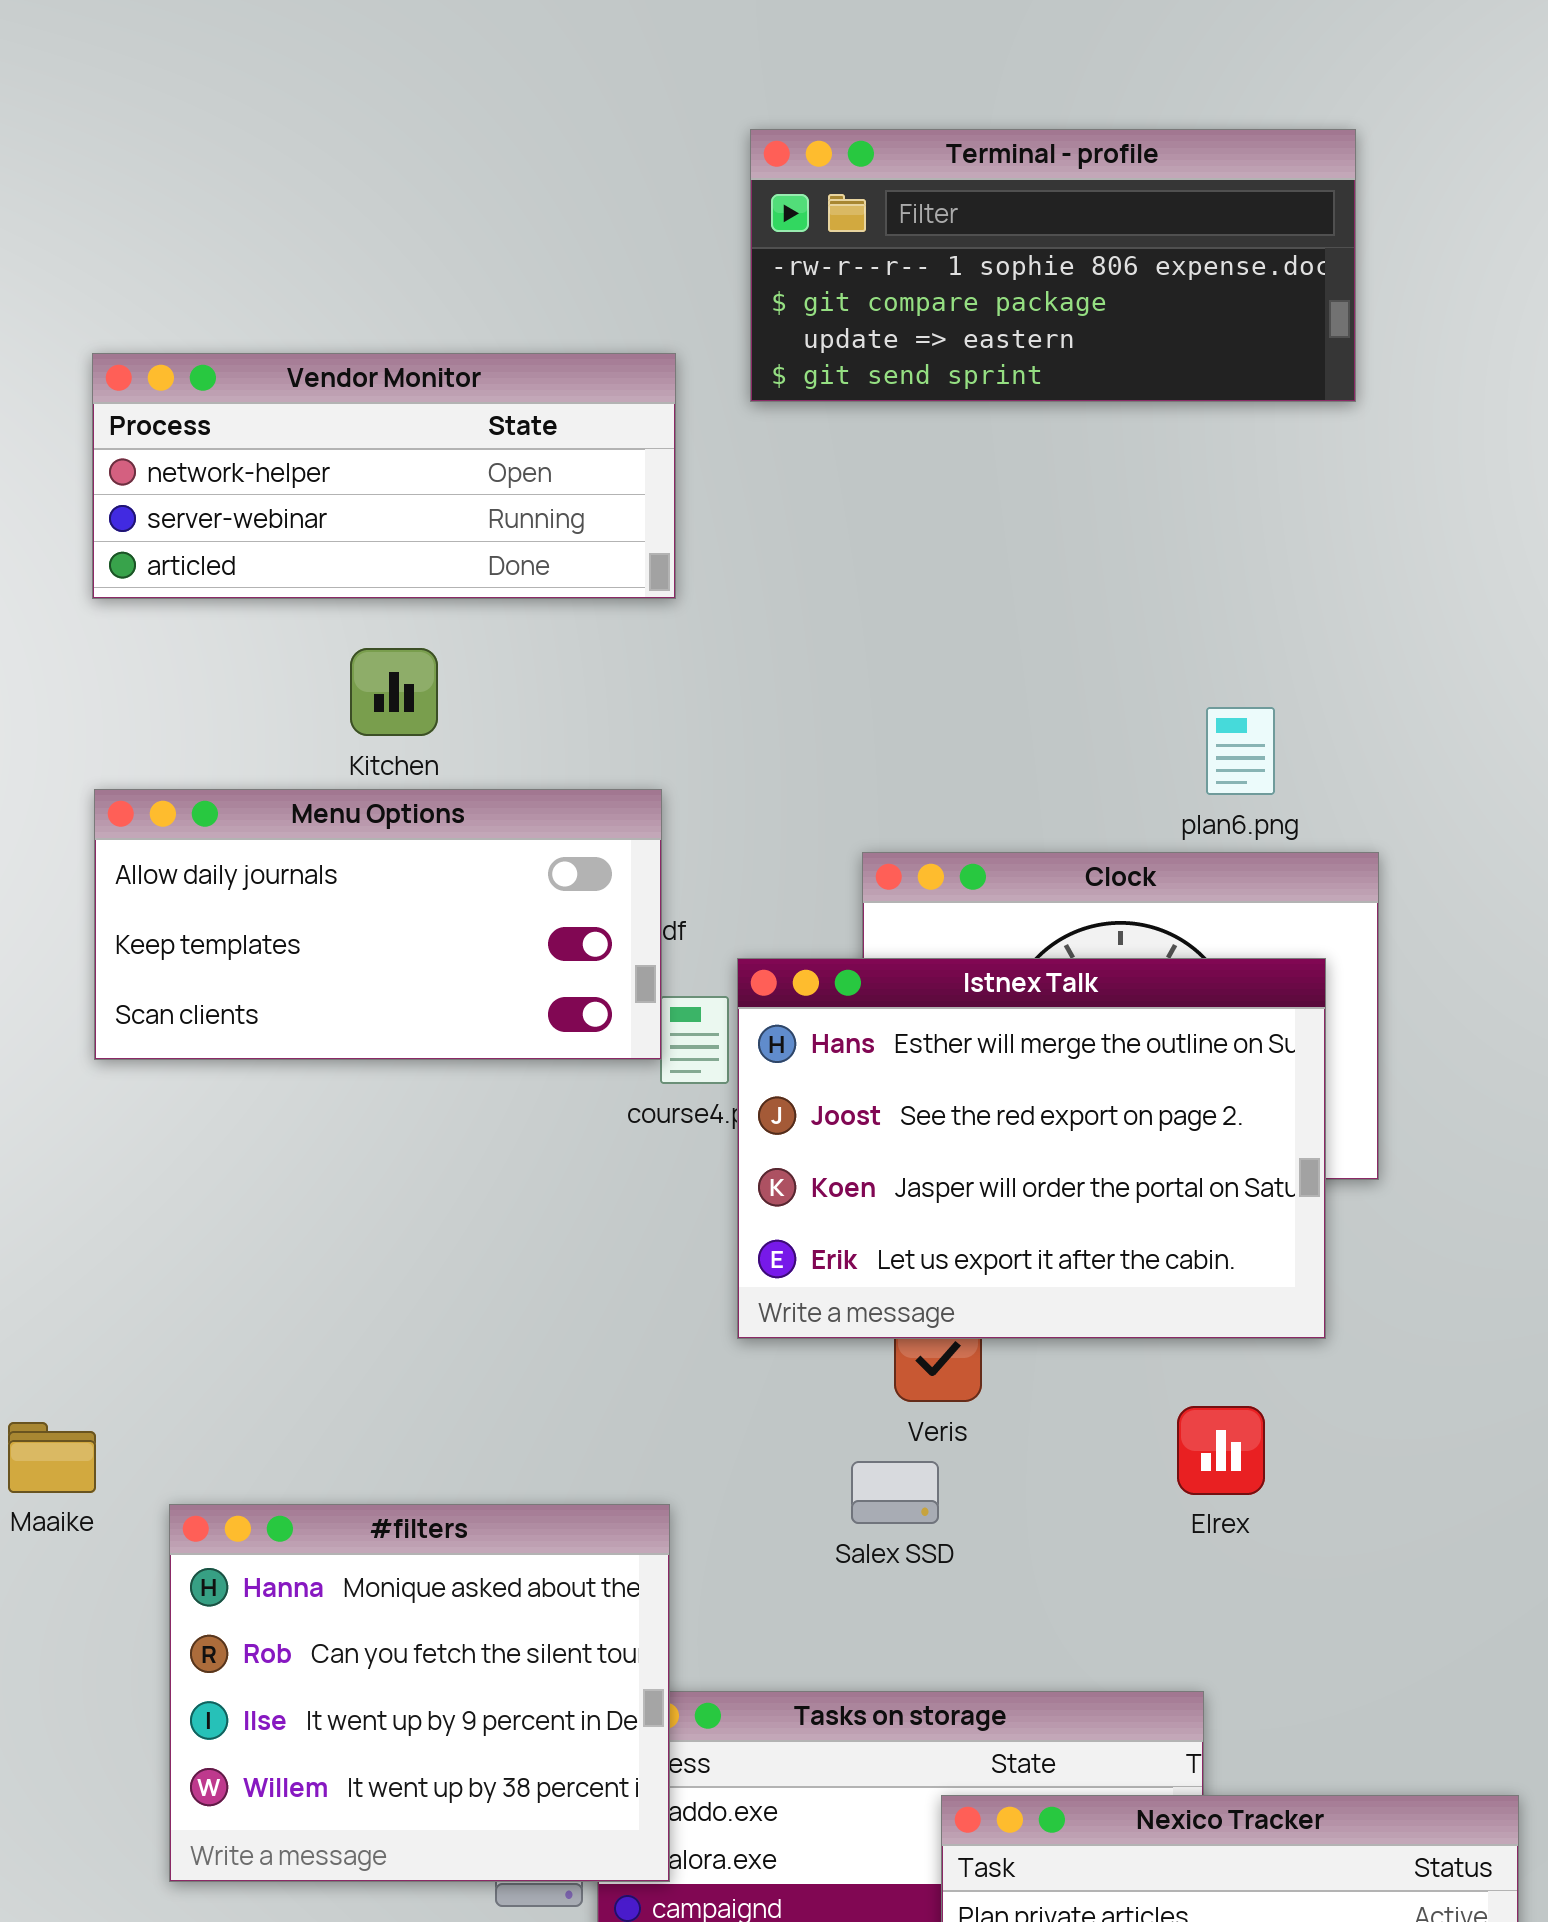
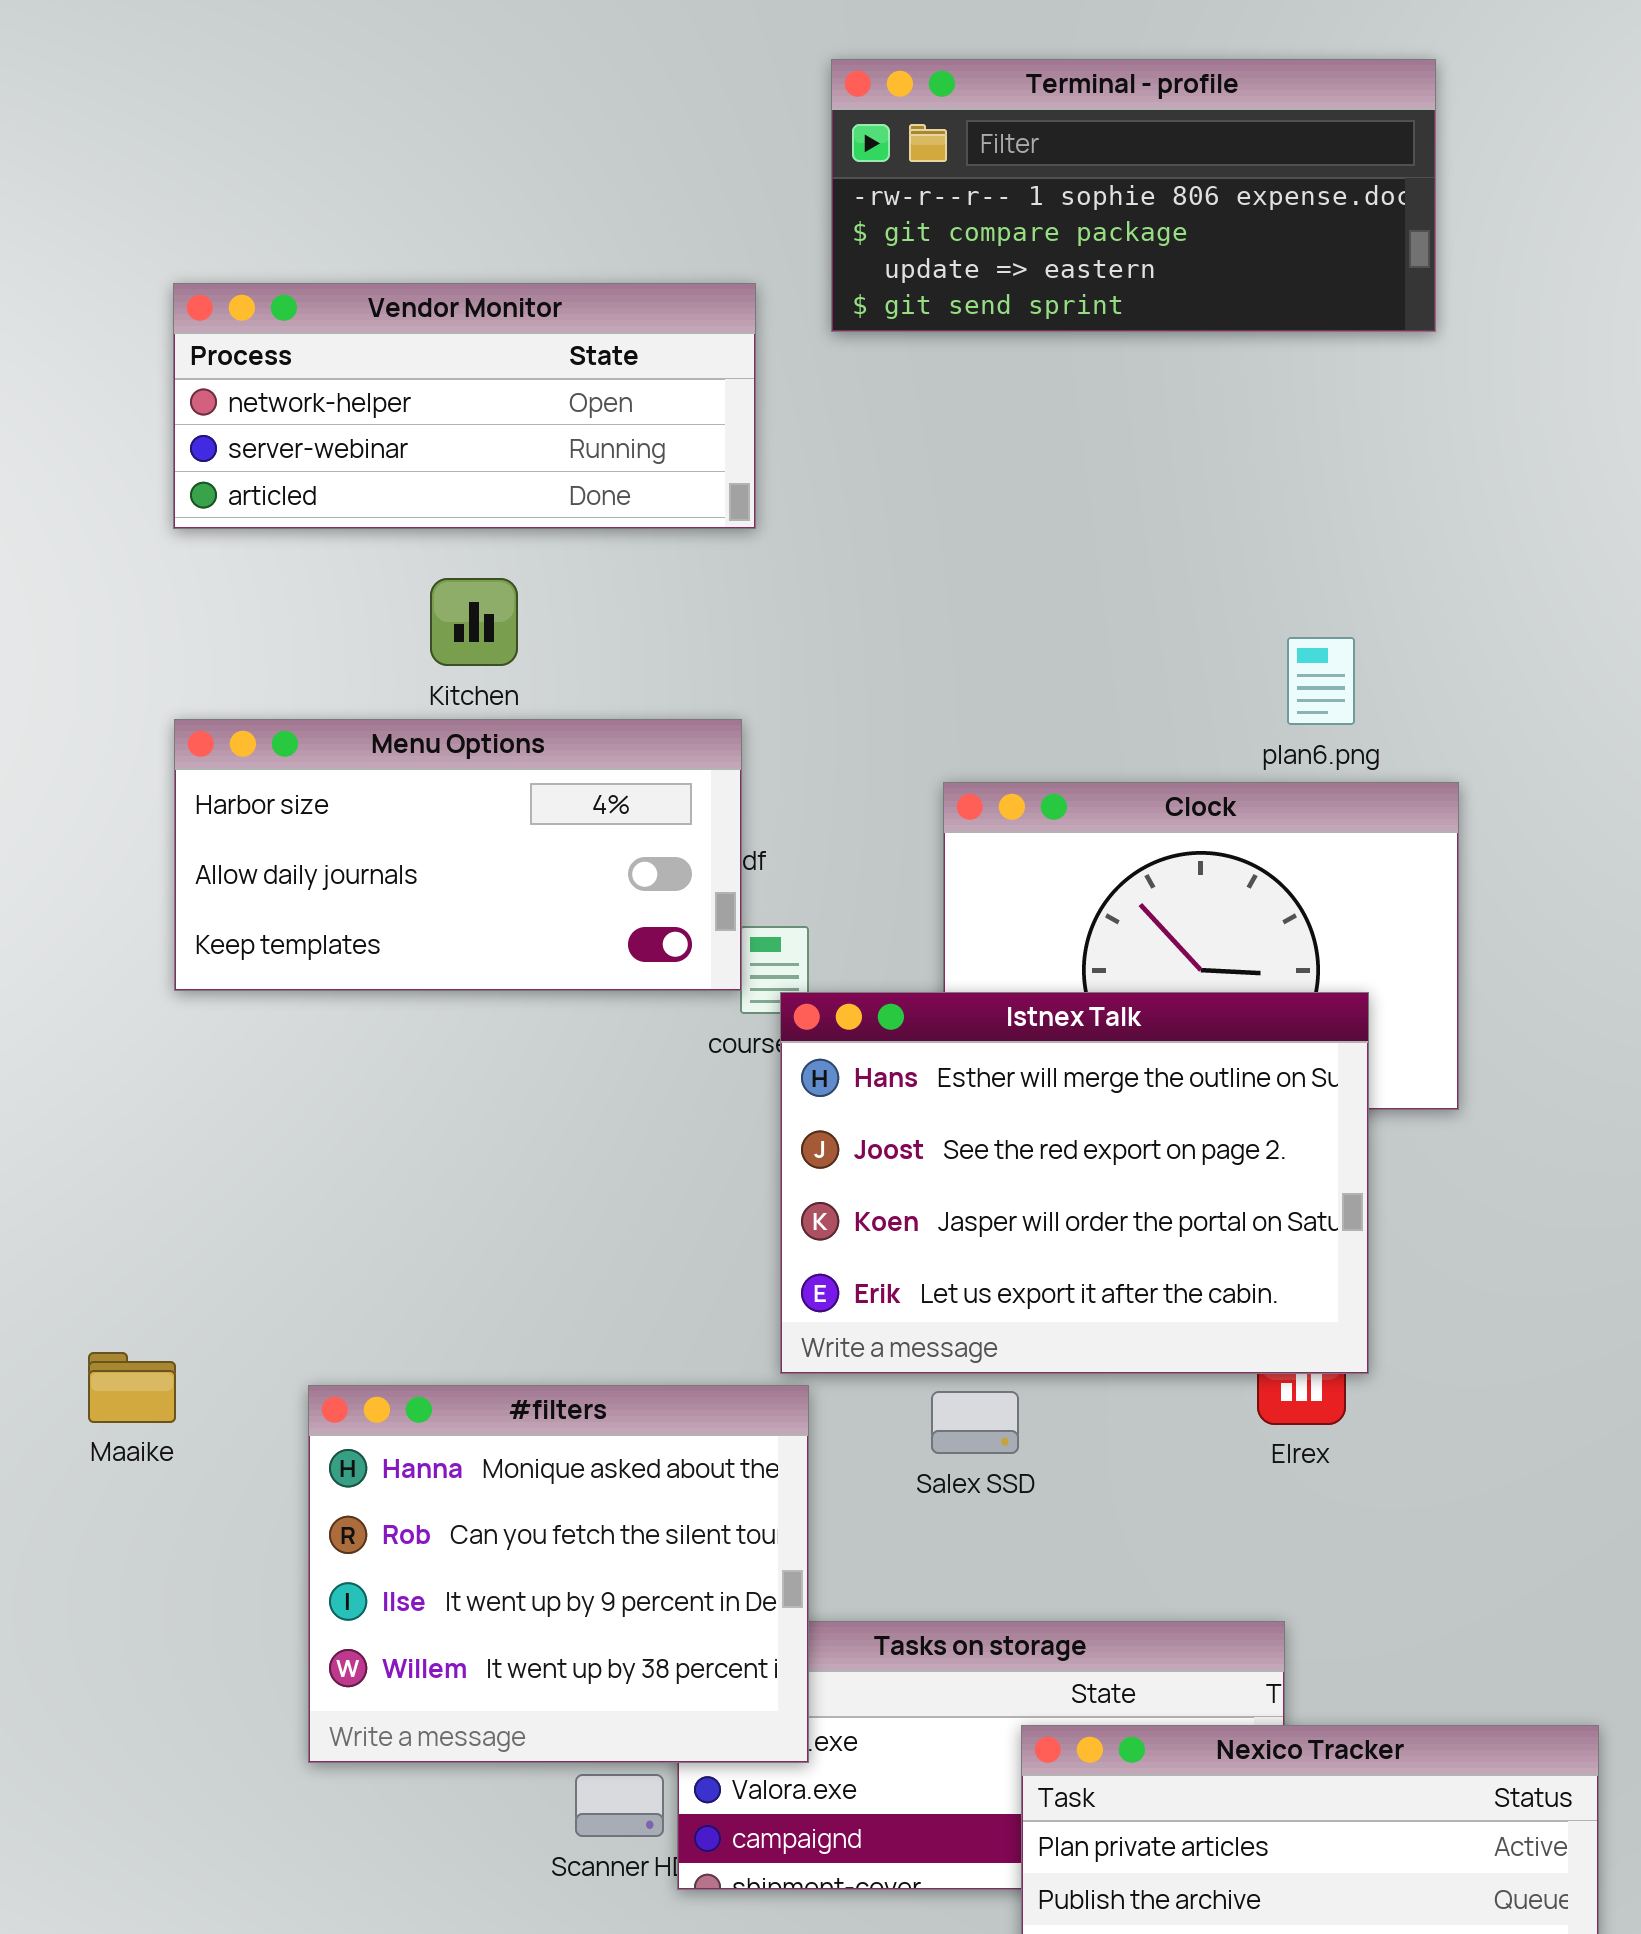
Menu Options: [94,789,662,1060] -> [174,719,742,991], scrolled up 1 row
Istnex Talk: [737,958,1326,1339] -> [780,992,1369,1374], moved
#filters: [169,1504,670,1882] -> [308,1385,809,1763], moved

